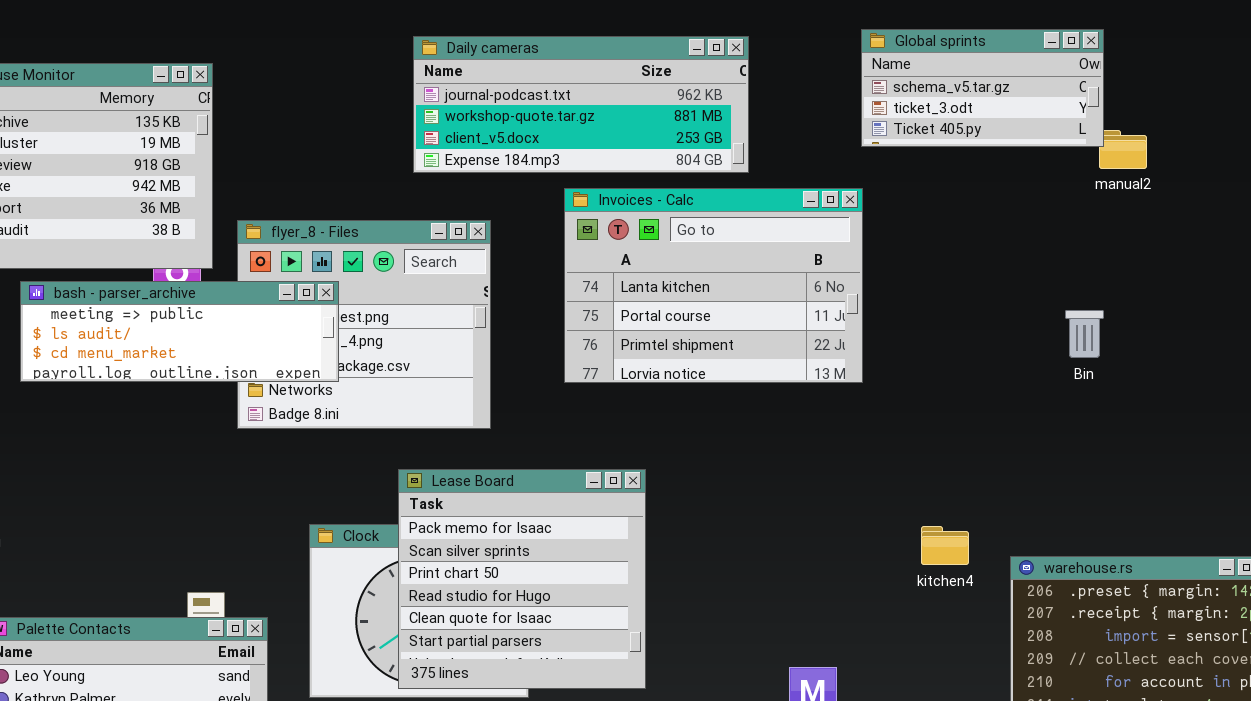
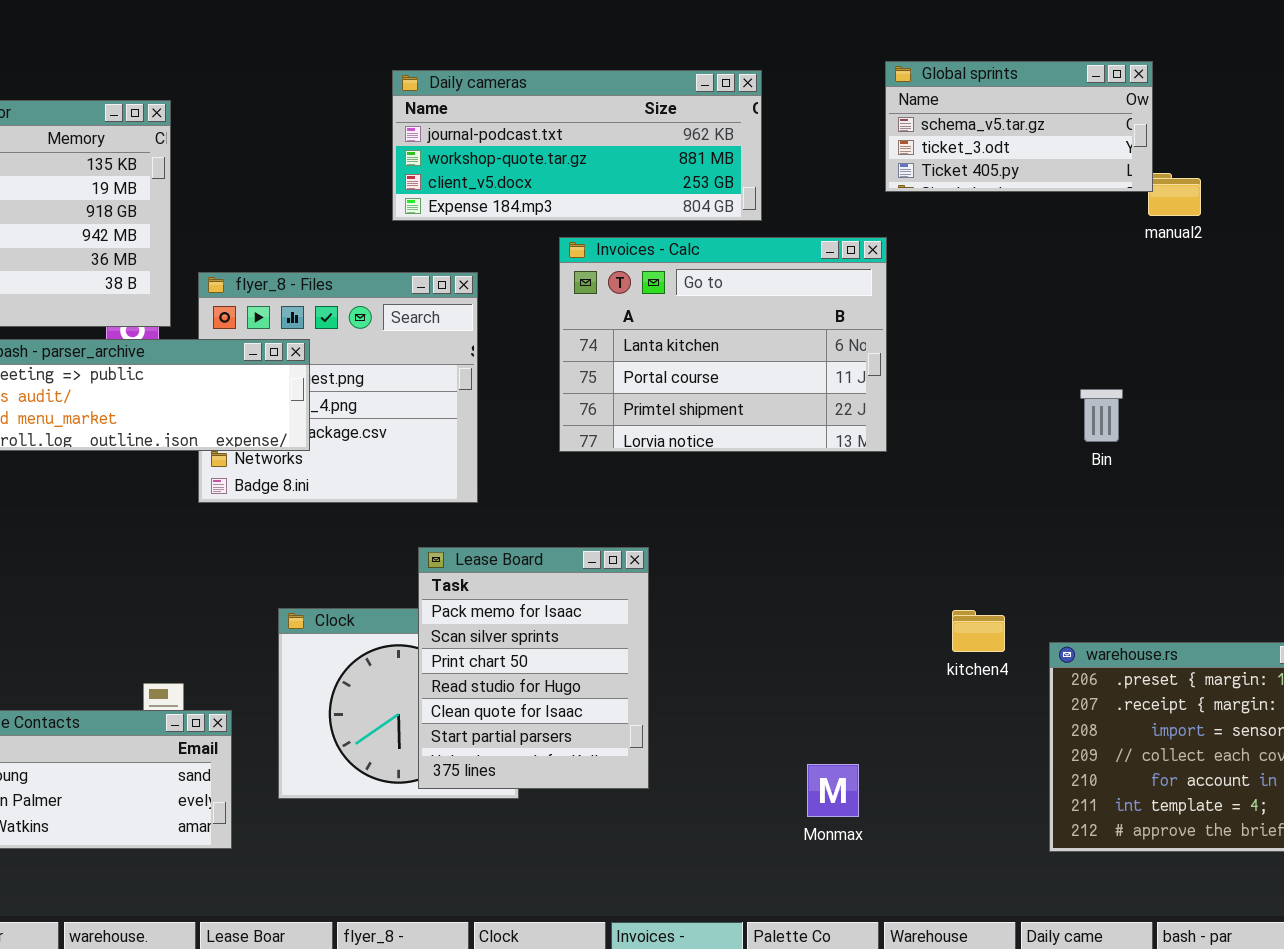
Bin: [1065,310,1104,358] -> [1080,389,1123,442], moved
Lease Board: [398,469,646,689] -> [418,547,649,789], resized

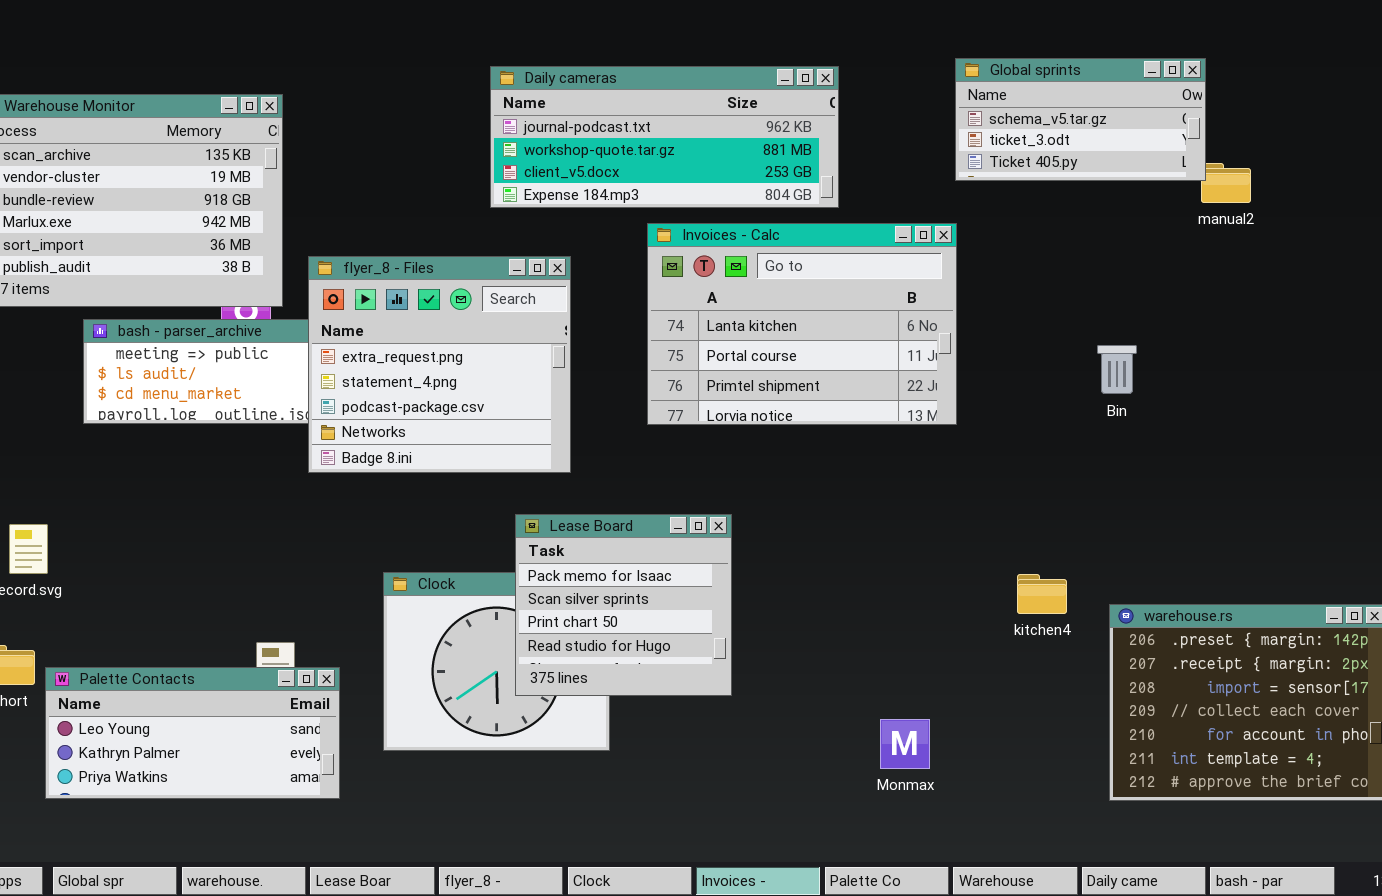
flyer_8 - Files: [198,272,478,503] -> [308,256,571,473], raised
Bin: [1080,389,1123,442] -> [1097,345,1137,394], moved
Lease Board: [418,547,649,789] -> [515,514,732,696], resized

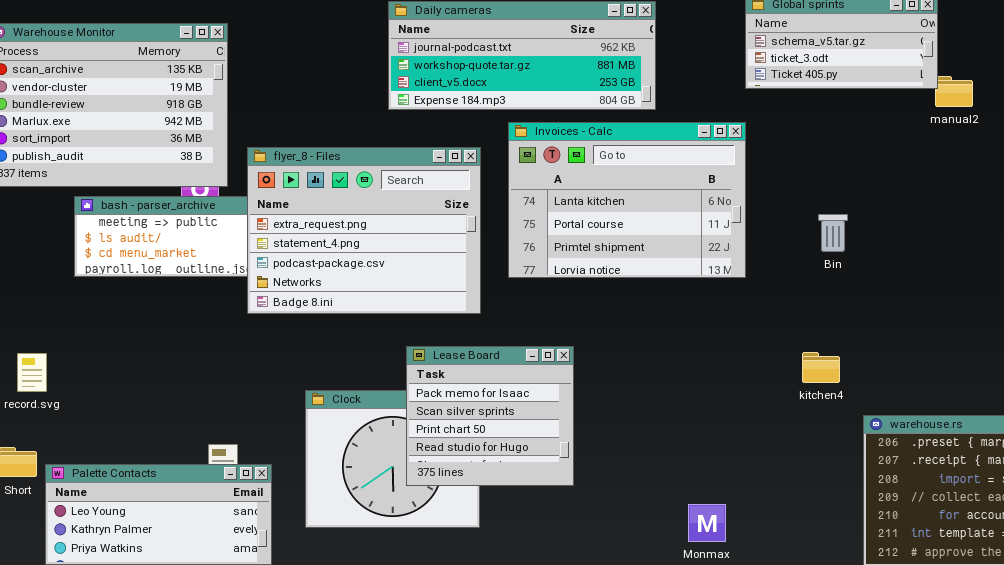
flyer_8 - Files: [308,256,571,473] -> [247,147,481,314], resized
Bin: [1097,345,1137,394] -> [818,214,848,252], moved
kitchen4: [1017,574,1067,614] -> [802,352,840,383], moved

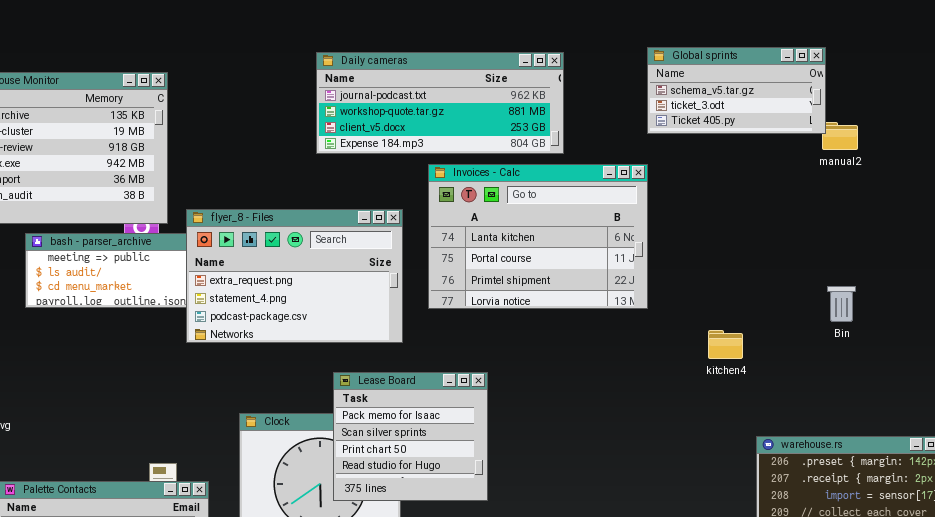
flyer_8 - Files: [247,147,481,314] -> [186,209,403,343], resized
Bin: [818,214,848,252] -> [827,286,856,322], moved
kitchen4: [802,352,840,383] -> [708,330,743,359], moved

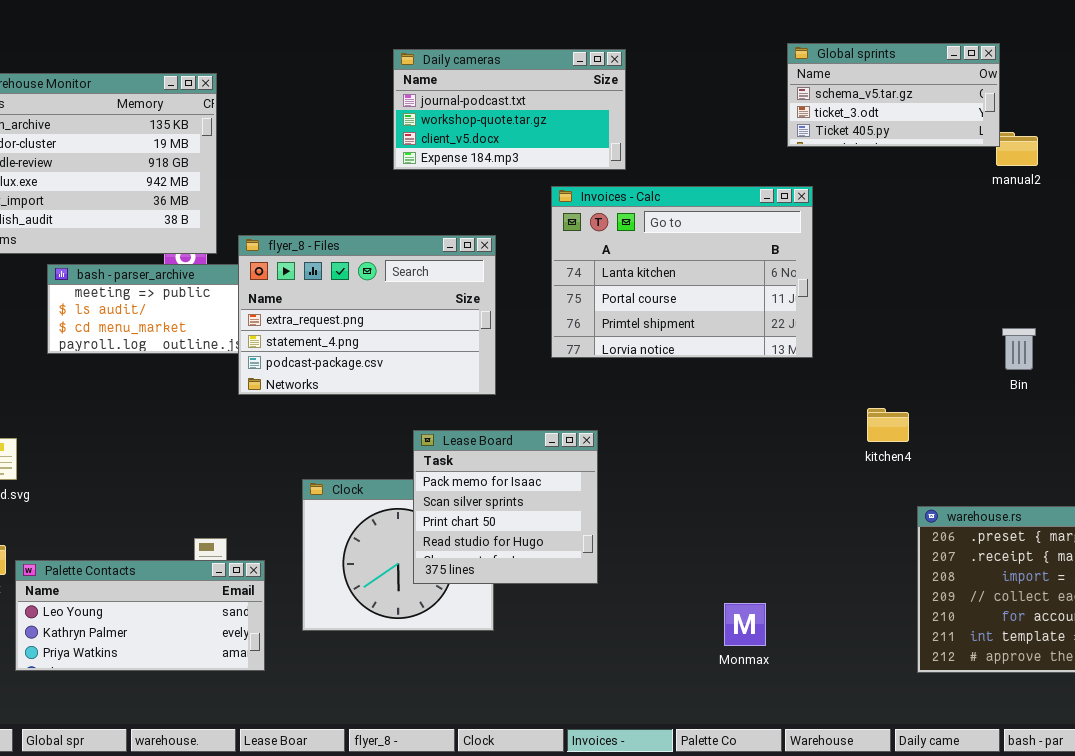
Daily cameras: [316,52,564,154] -> [393,49,626,170], resized
Invoices - Calc: [428,164,648,309] -> [551,186,813,358], moved
kitchen4: [708,330,743,359] -> [867,408,909,442], moved

